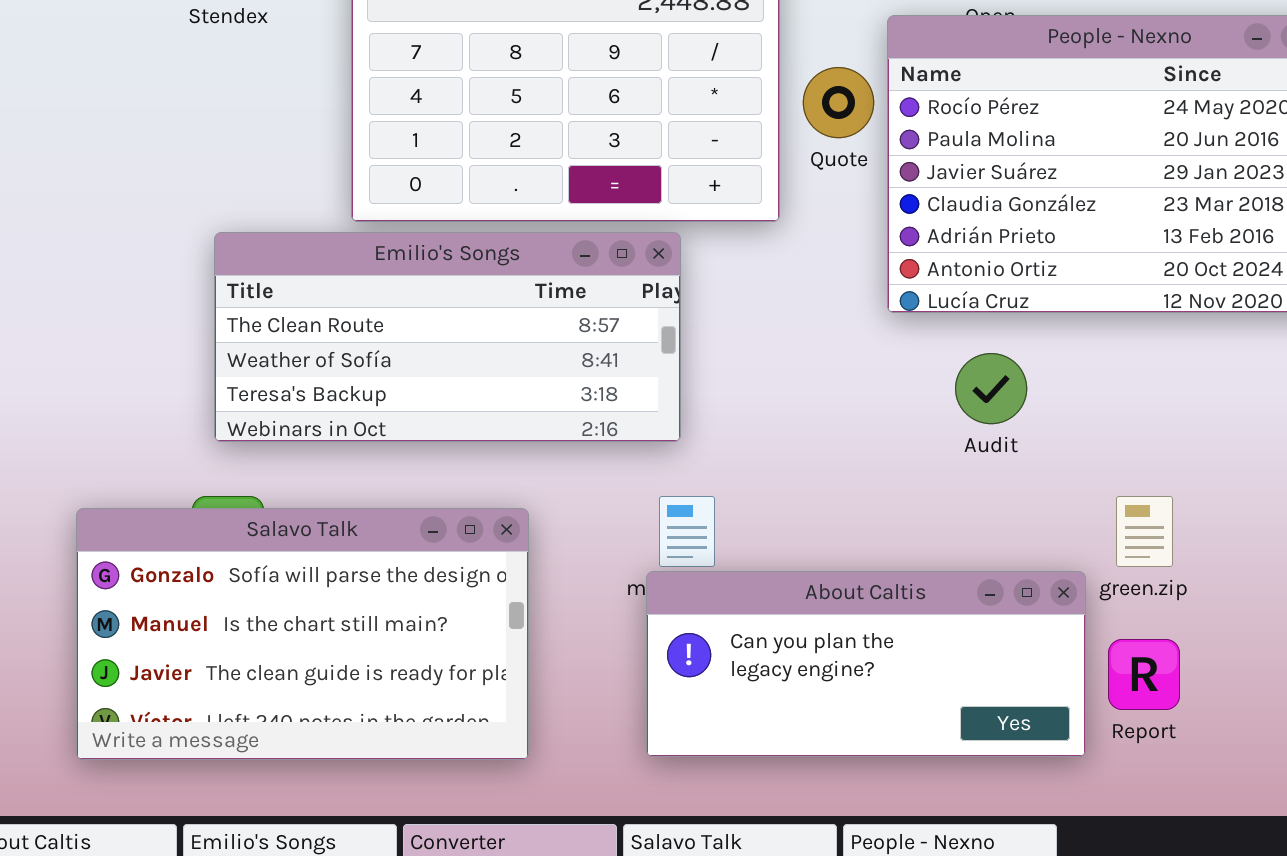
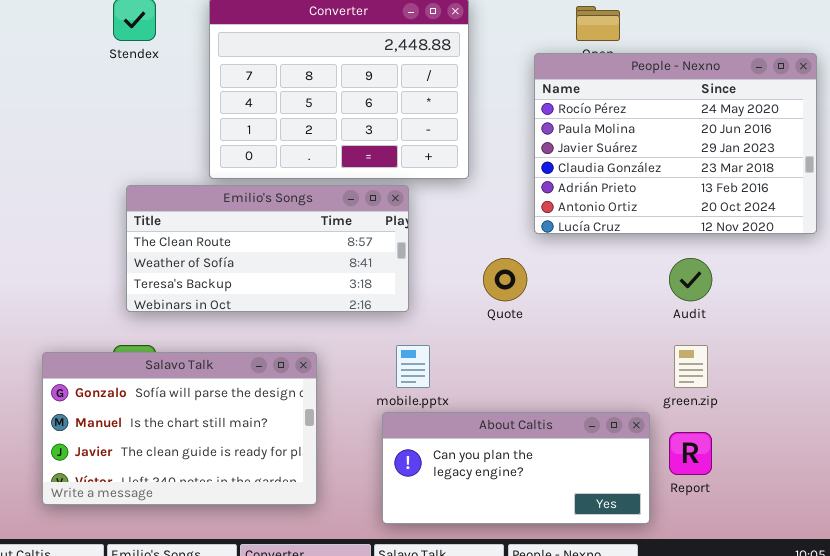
Quote: [803,67,874,138] -> [483,258,527,301], moved
Audit: [955,353,1027,424] -> [669,258,712,301], moved
About Caltis: [646,571,1086,757] -> [382,412,650,524], moved

